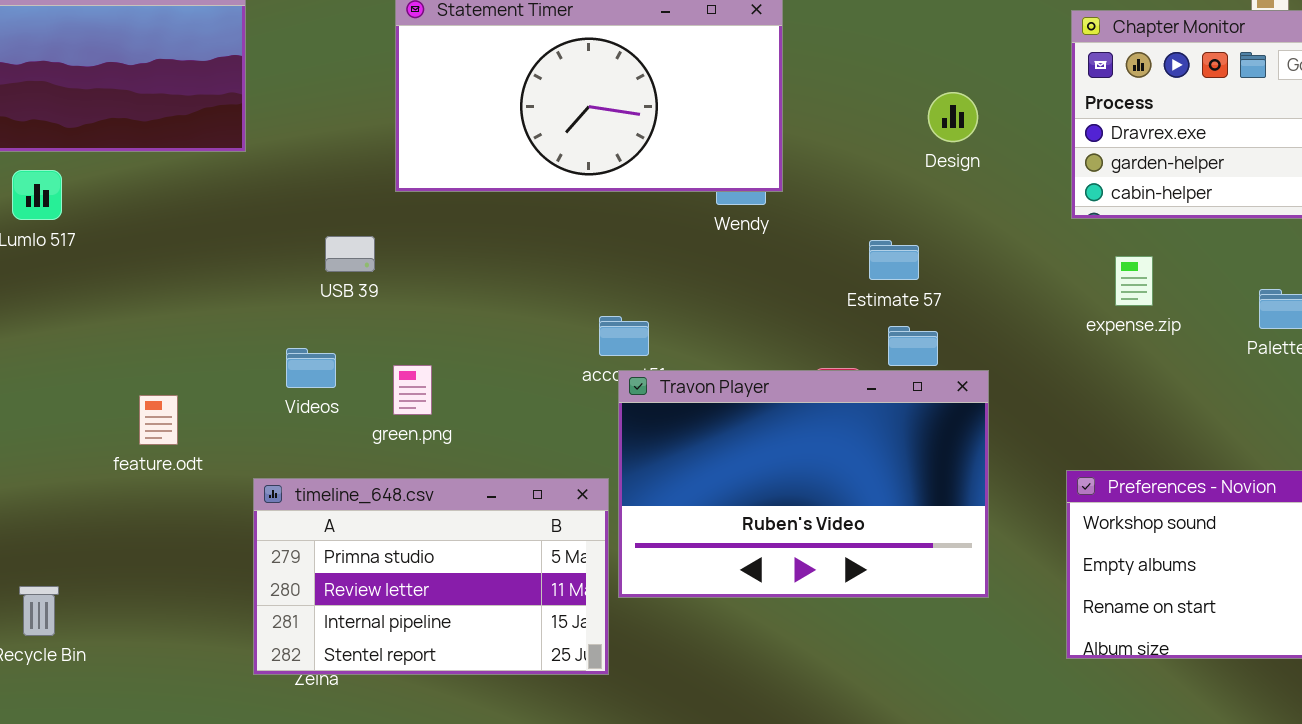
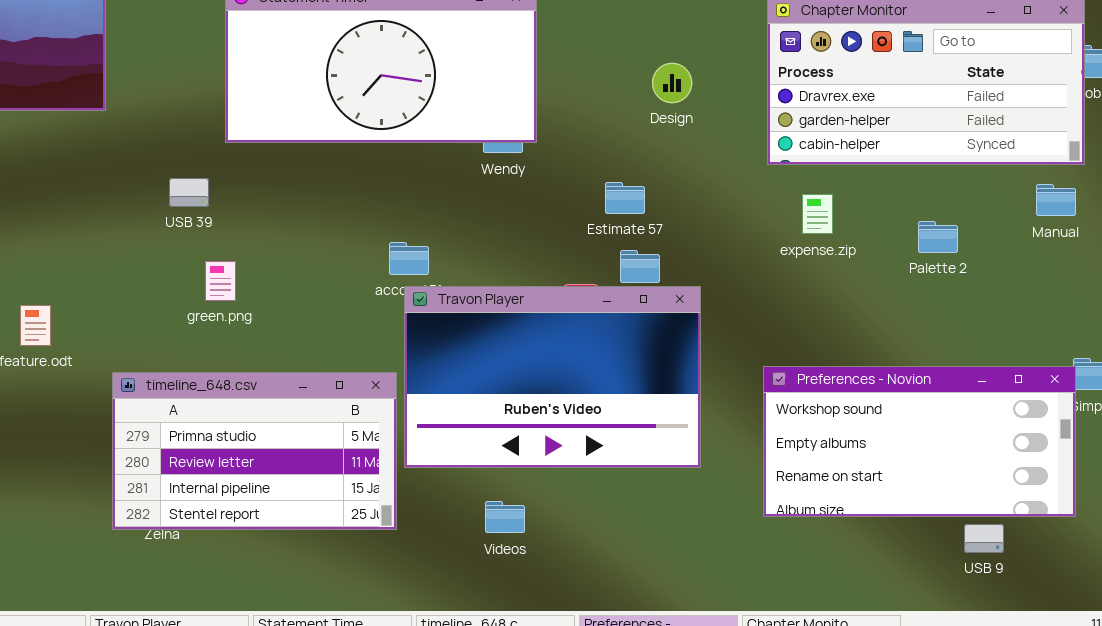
Videos: [286,348,336,388] -> [485,501,525,533], moved
green.png: [393,365,432,415] -> [205,261,236,301], moved

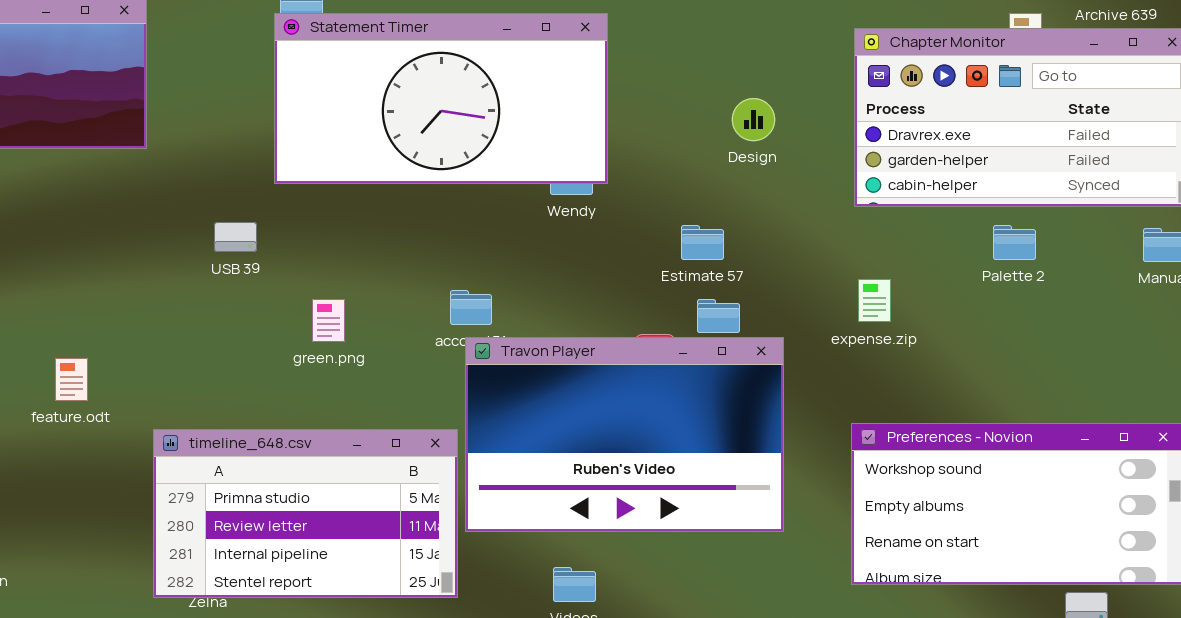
expense.zip: [802,194,833,234] -> [858,279,891,322], moved
Palette 2: [918,221,958,253] -> [993,225,1036,260], moved
green.png: [205,261,236,301] -> [312,299,345,342], moved

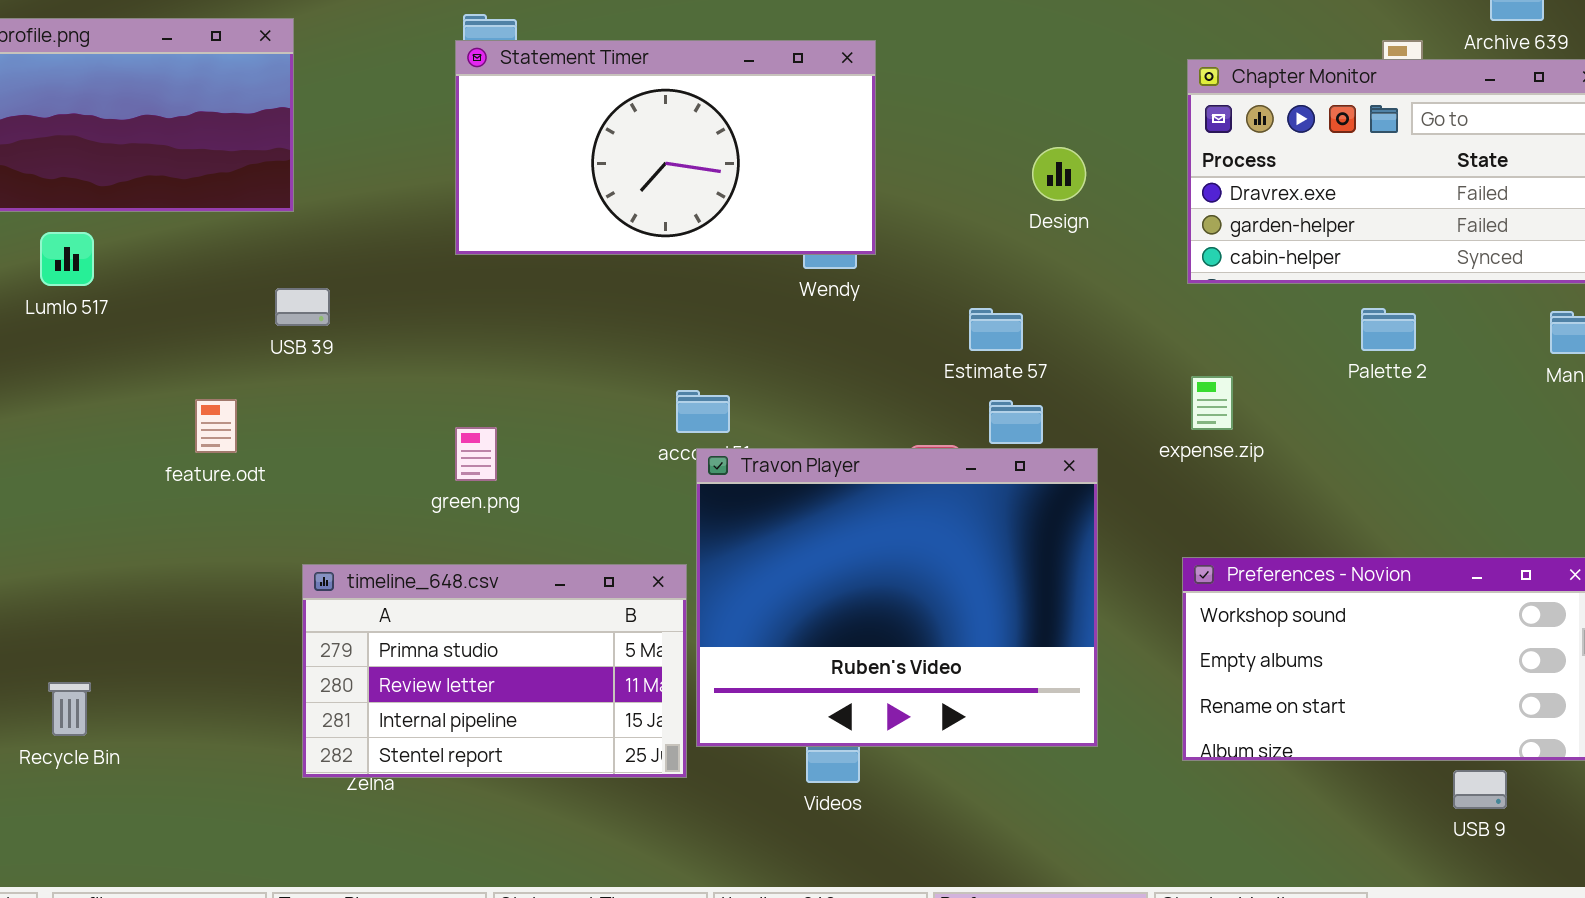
USB 39: [214,222,257,252] -> [275,288,330,326], moved
green.png: [312,299,345,342] -> [455,427,497,481], moved
Travon Player: [465,337,784,532] -> [696,448,1098,747], resized
feature.odt: [55,358,88,401] -> [195,399,237,453], moved

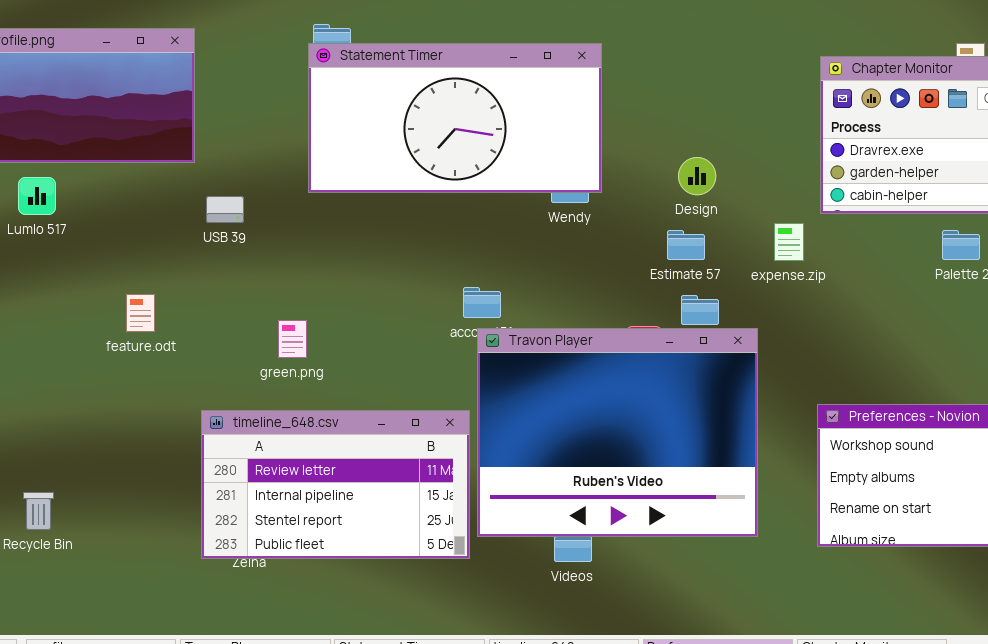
Design: [1032,147,1086,201] -> [678,157,716,195], moved
USB 39: [275,288,330,326] -> [206,196,244,223], moved
expense.zip: [1191,376,1233,430] -> [774,223,804,261], moved
green.png: [455,427,497,481] -> [278,320,307,358], moved
timeline_648.csv: [302,564,687,778] -> [201,410,470,559], scrolled down 1 row

